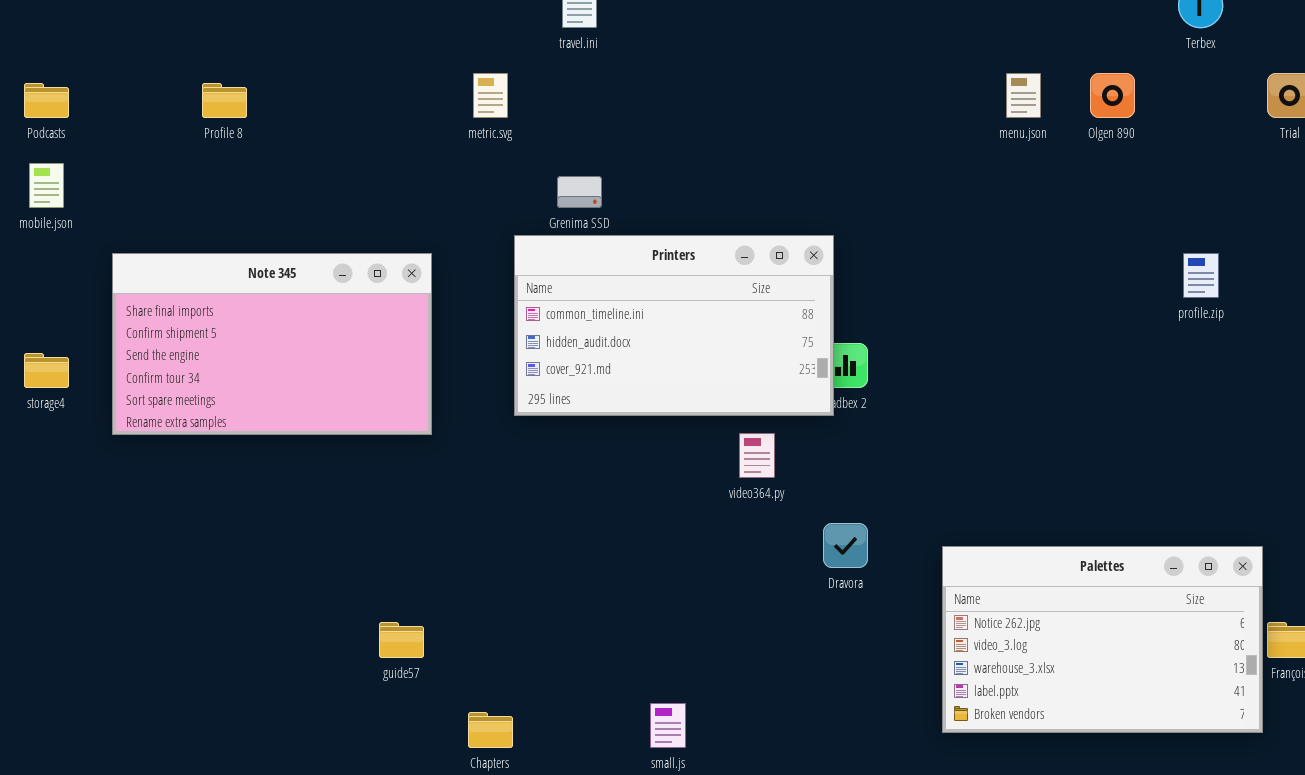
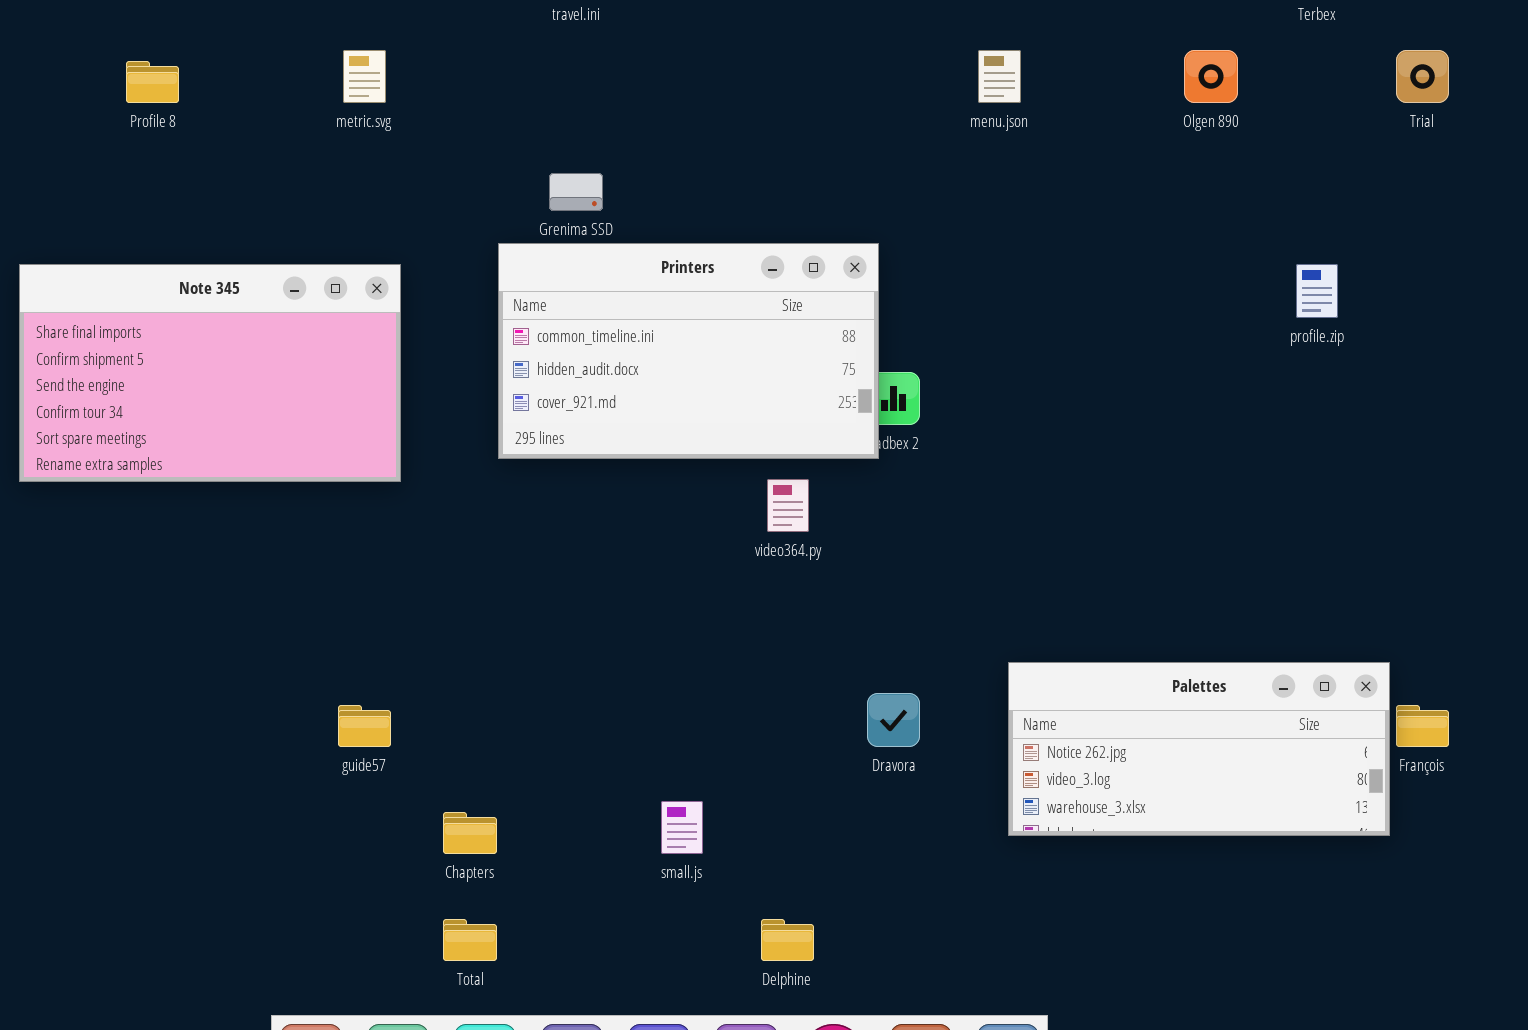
metric.svg: [473,73,508,118] -> [343,50,386,103], moved
menu.json: [1006,73,1041,118] -> [978,50,1021,103], moved
Dravora: [823,523,868,568] -> [867,693,920,747], moved
Palettes: [942,546,1263,733] -> [1008,662,1390,836], resized

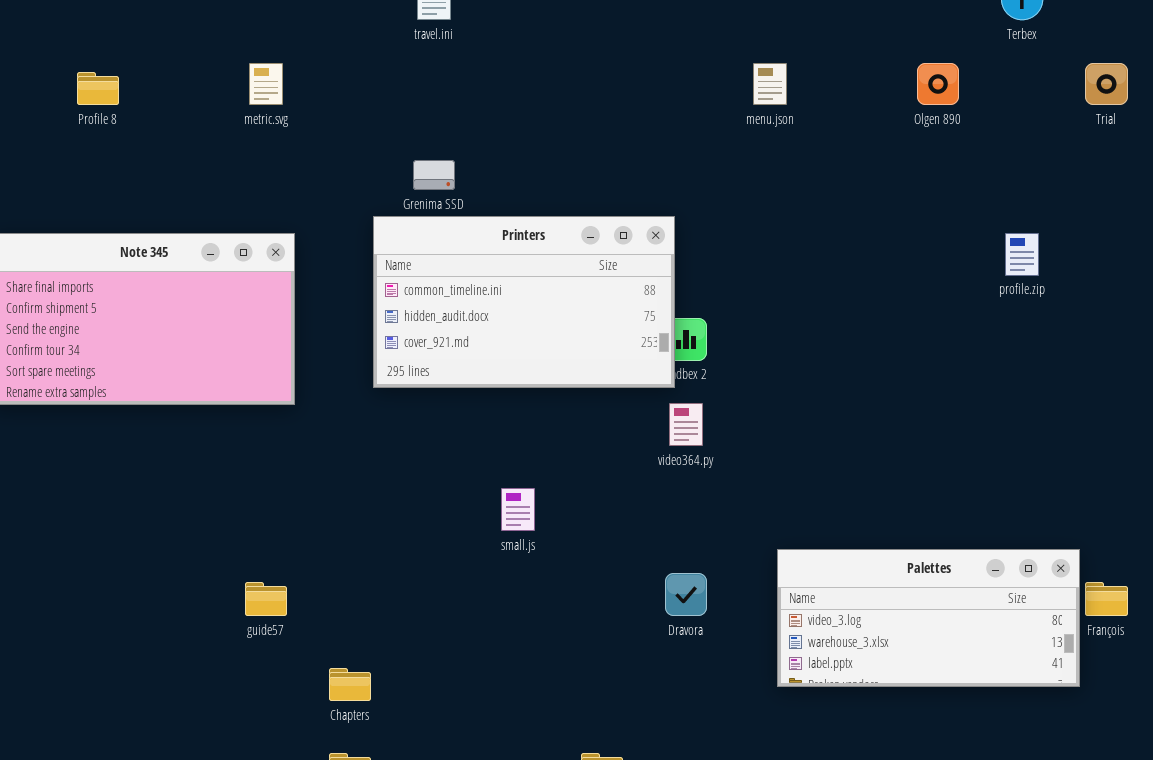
video364.py: [767,479,809,532] -> [669,403,703,446], moved
Palettes: [1008,662,1390,836] -> [777,549,1080,687], scrolled down 1 row
small.js: [661,801,703,854] -> [501,488,535,531], moved

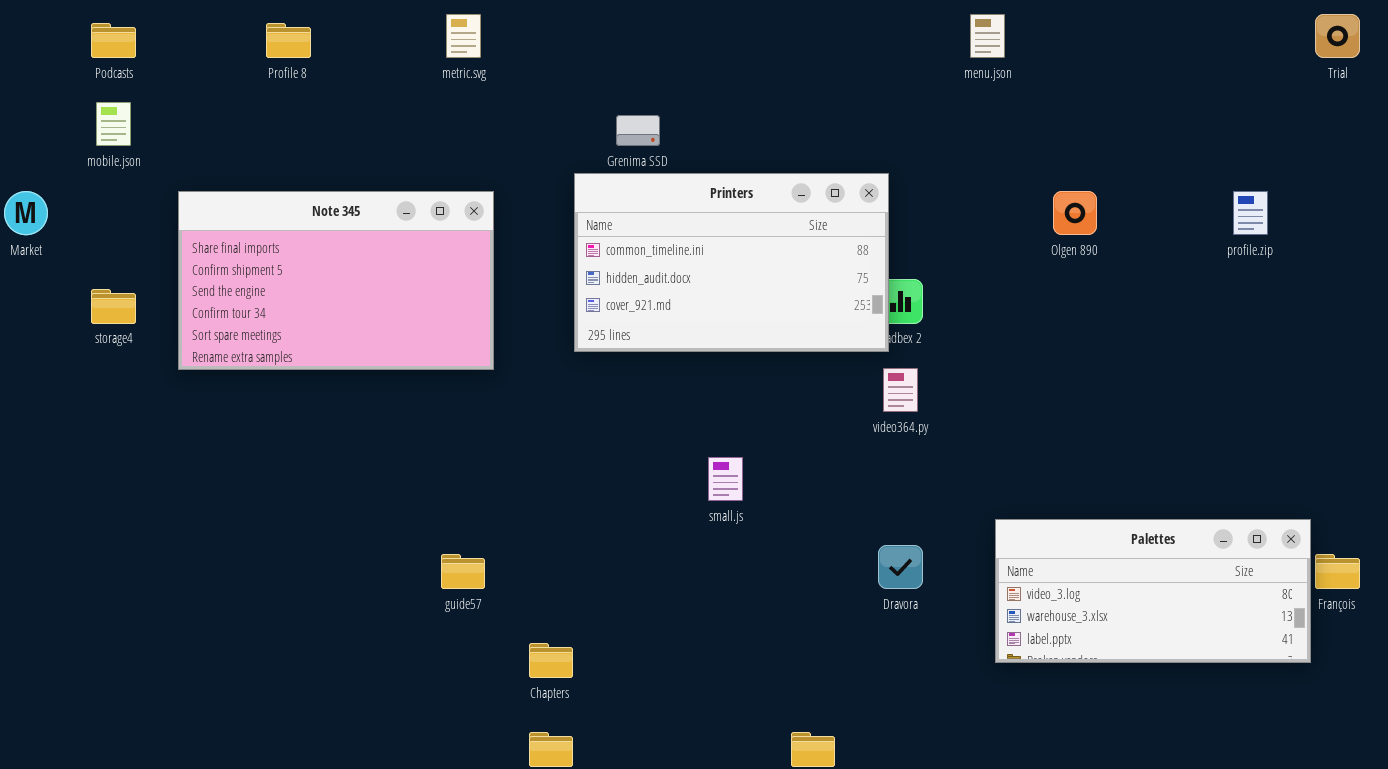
Olgen 890: [917,63,959,105] -> [1053,191,1097,235], moved

